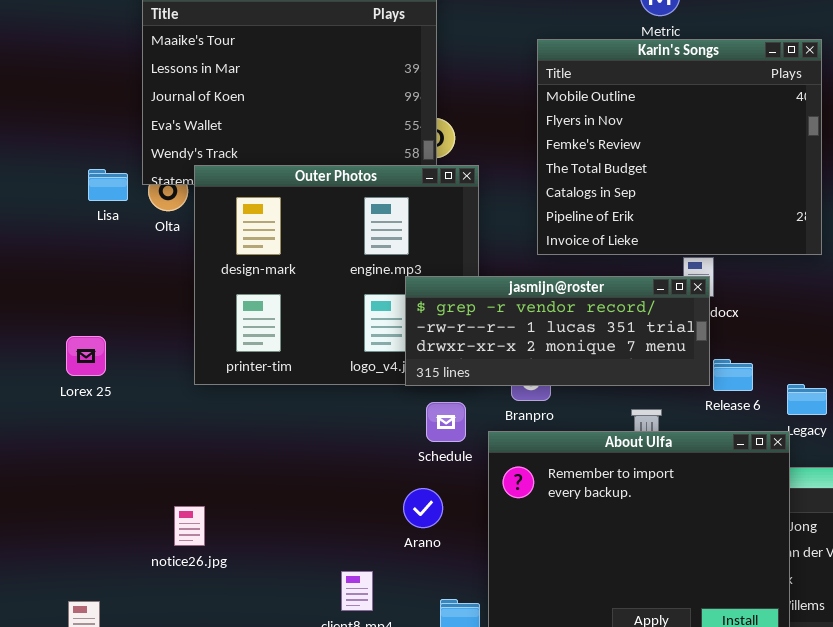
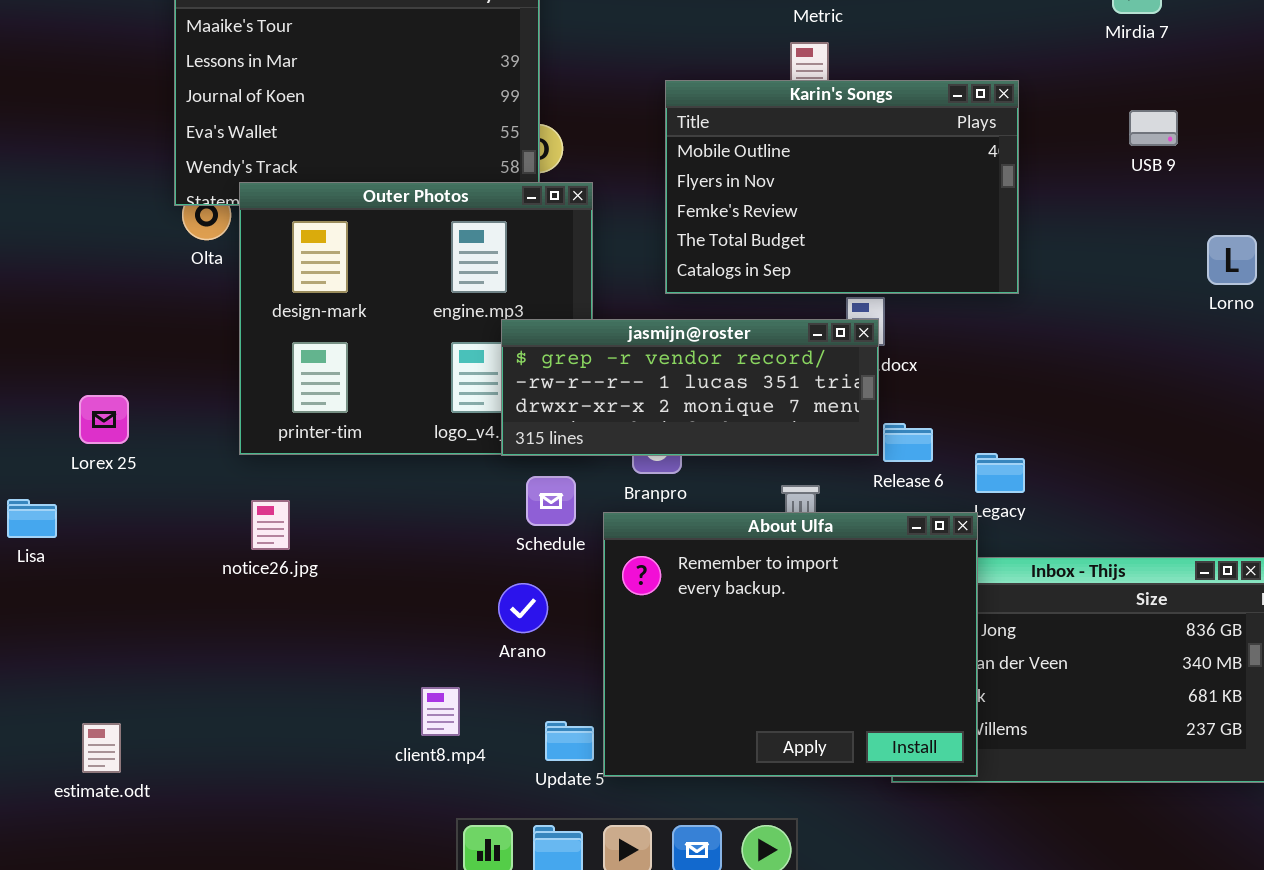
Karin's Songs: [537,39,822,255] -> [665,80,1019,294], resized
Lisa: [88,169,128,201] -> [7,499,57,538], moved
notice26.jpg: [174,506,205,546] -> [251,500,290,550], moved

